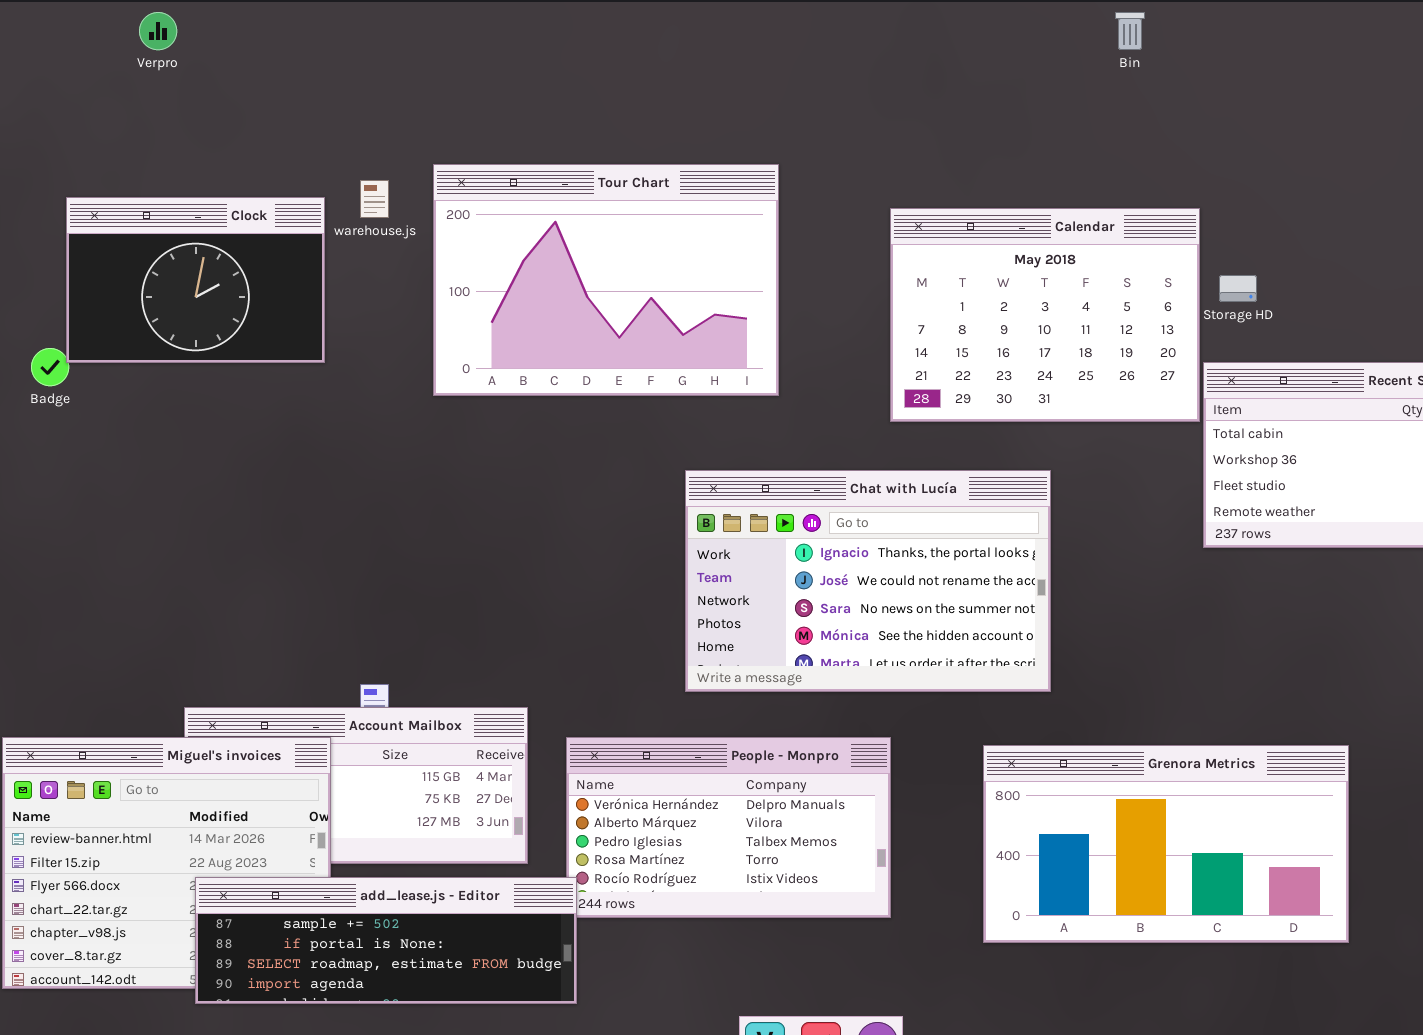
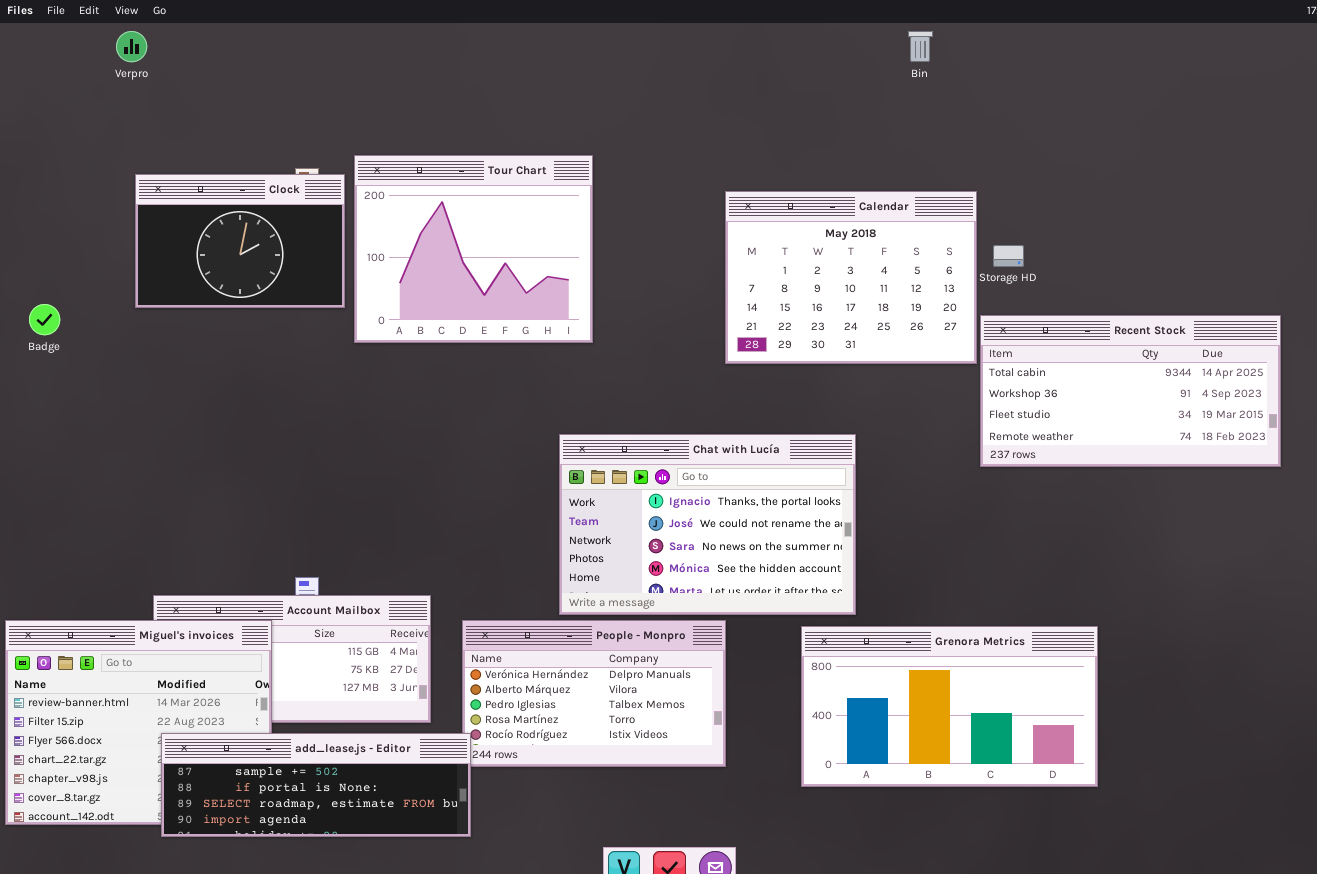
Tour Chart: [433,164,779,396] -> [354,155,593,343], resized
Clock: [66,197,325,363] -> [135,174,345,308], moved
Chat with Lucía: [685,470,1051,692] -> [559,434,856,615], moved

